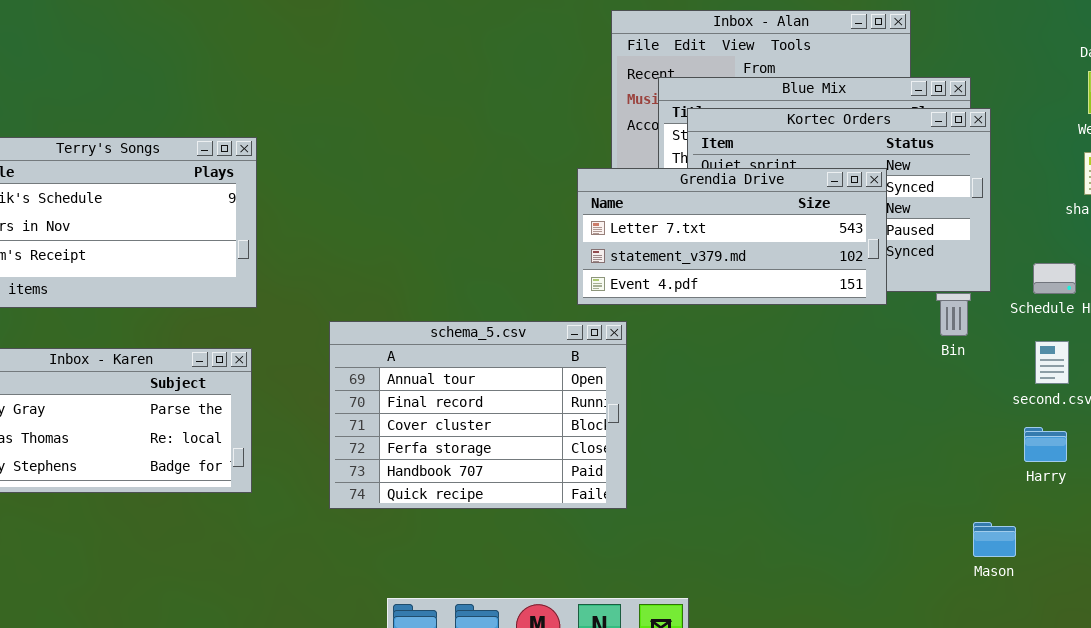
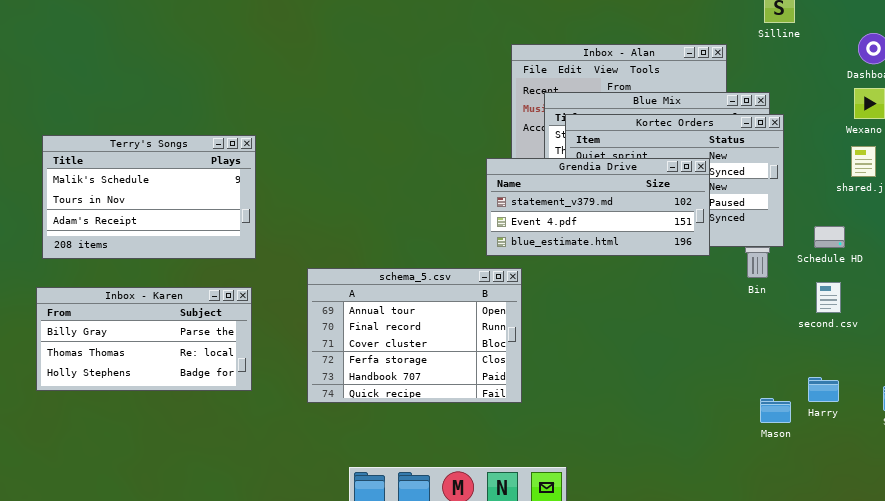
Grendia Drive: [577,168,887,305] -> [486,158,710,256], scrolled down 1 row
Harry: [1024,427,1067,462] -> [808,377,839,402], moved
Mason: [973,522,1016,557] -> [760,398,791,423], moved

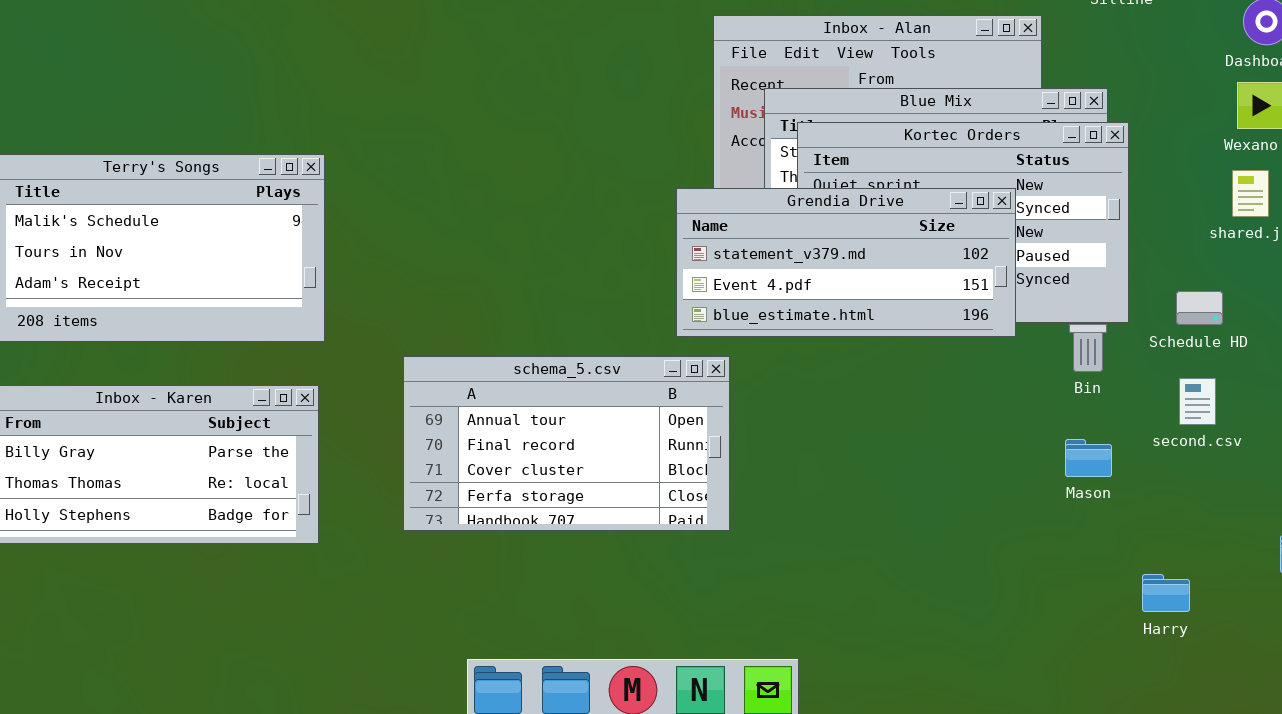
schema_5.csv: [307,268,522,403] -> [403,356,730,531], resized
Harry: [808,377,839,402] -> [1142,574,1190,612], moved
Mason: [760,398,791,423] -> [1065,439,1112,477], moved

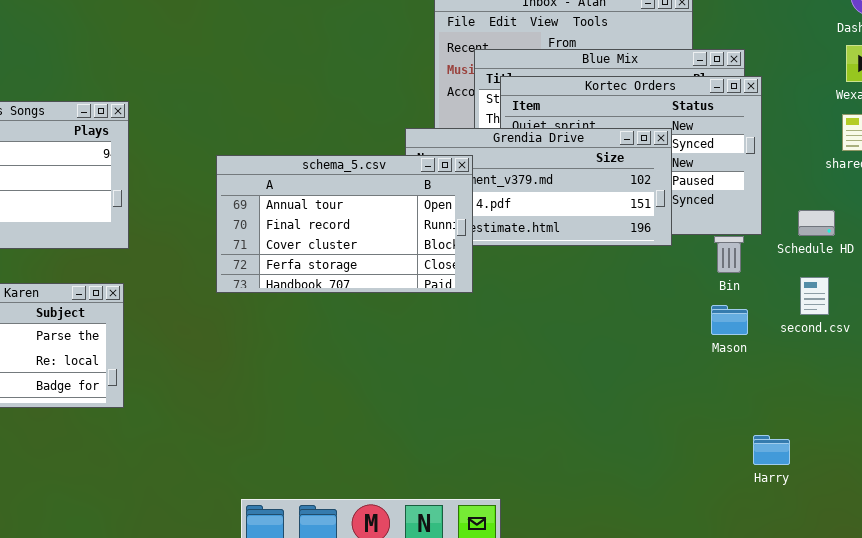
schema_5.csv: [403,356,730,531] -> [216,155,473,293], moved
Mason: [1065,439,1112,477] -> [711,305,748,335], moved
Harry: [1142,574,1190,612] -> [753,435,790,465], moved

